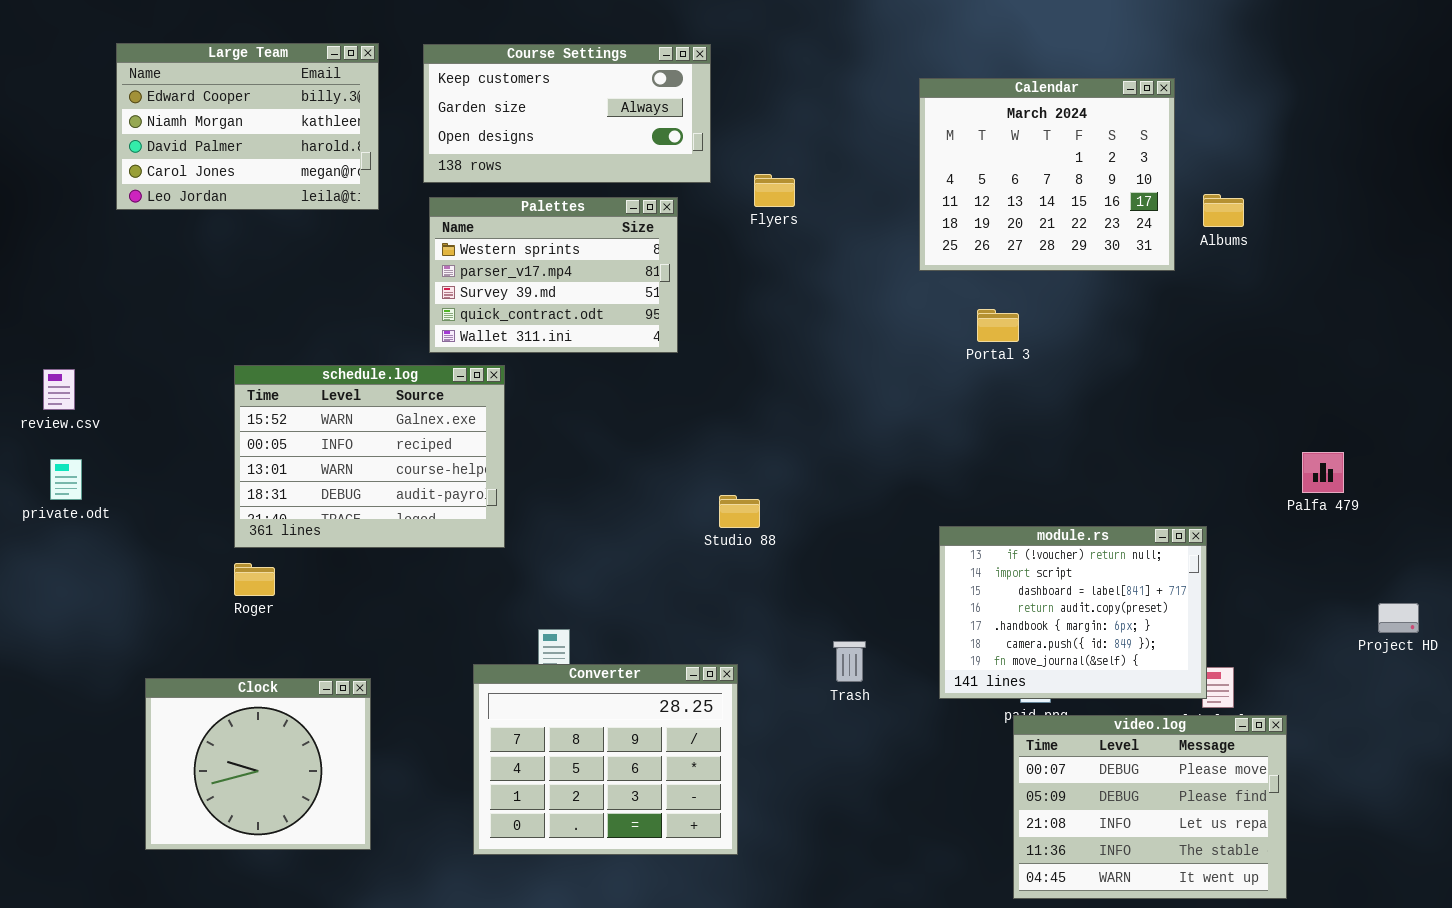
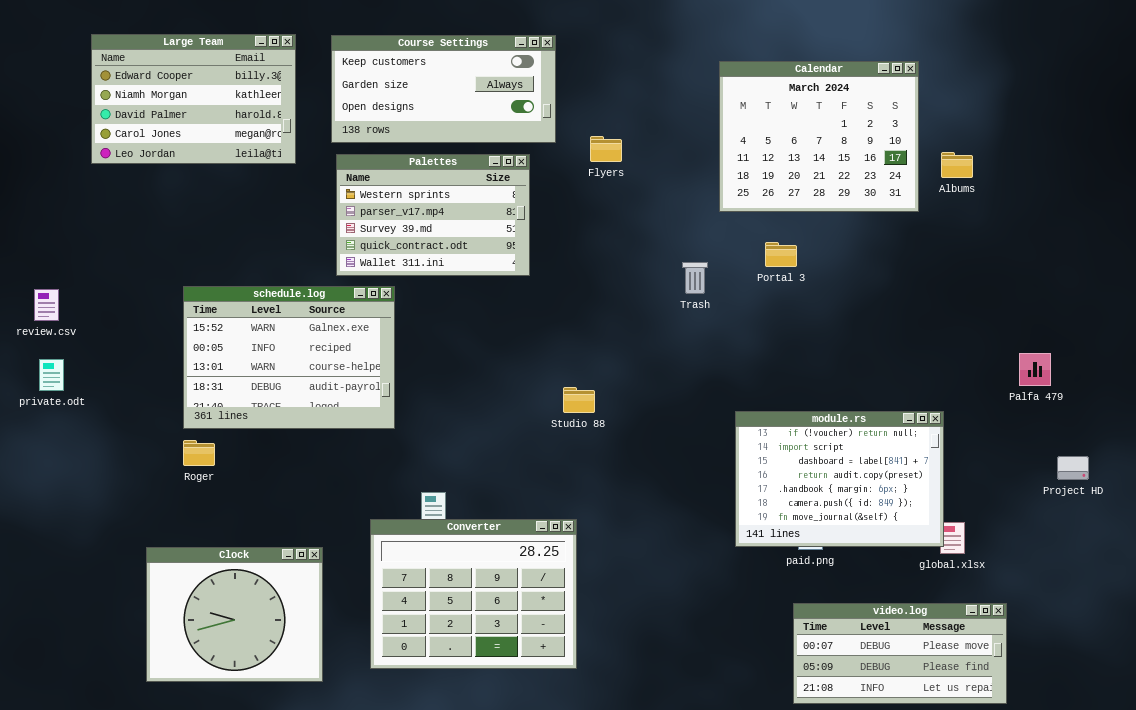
Project HD: [1378,603,1419,633] -> [1057,456,1089,480], moved
Trash: [833,641,866,682] -> [682,262,708,294], moved
Clock: [145,678,371,850] -> [146,547,323,682], moved
video.log: [1013,715,1287,899] -> [793,603,1007,704], resized

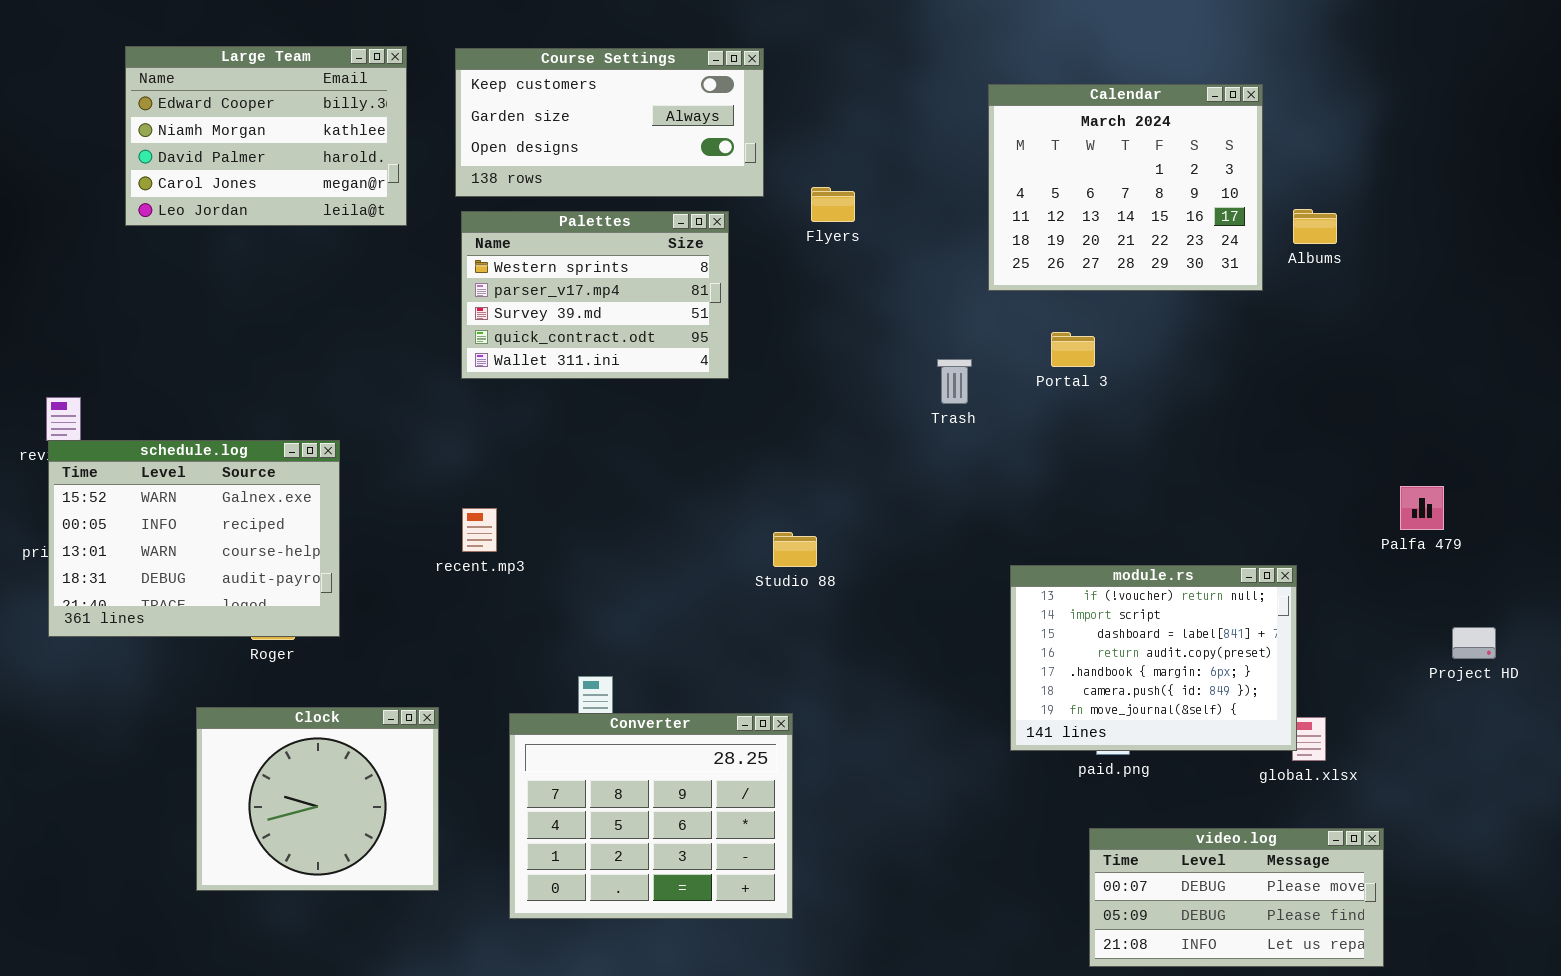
schedule.log: [183,286,395,429] -> [48,440,340,637], moved
Clock: [146,547,323,682] -> [196,707,439,891], moved

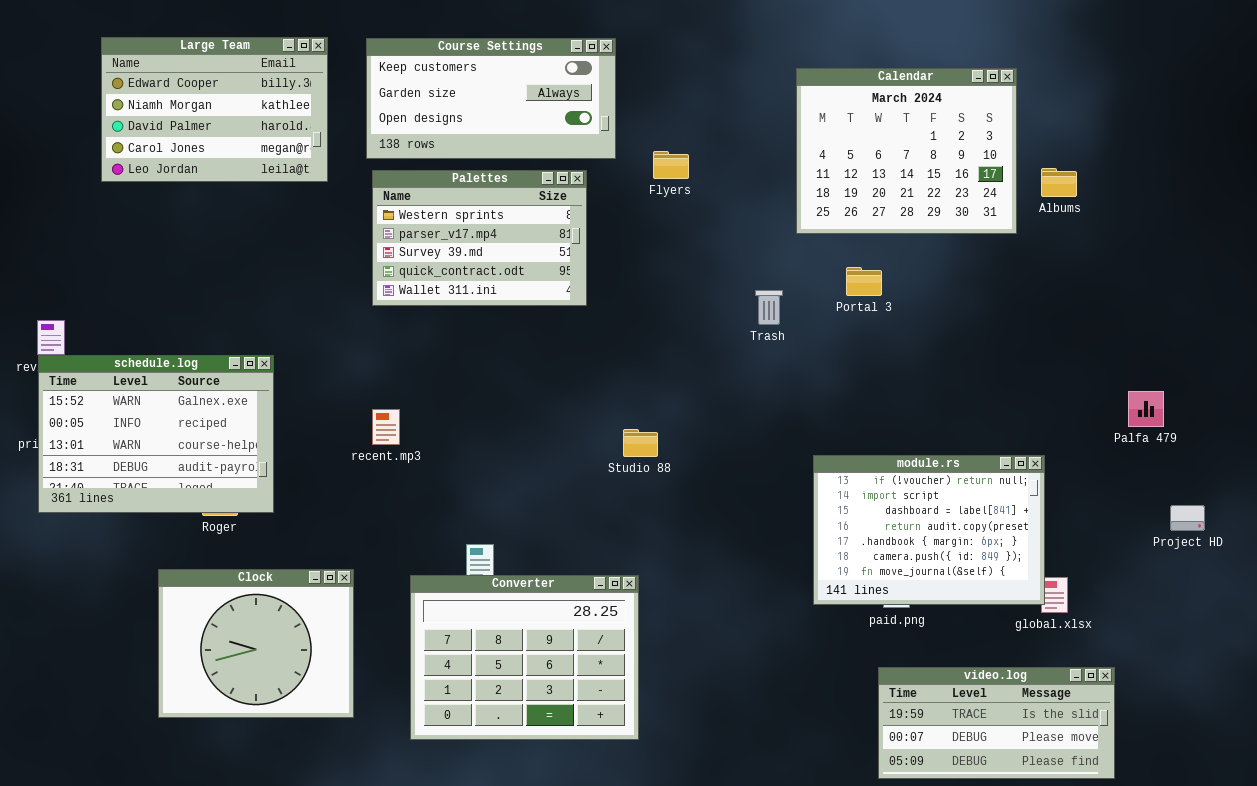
video.log: [1089,828,1384,967] -> [878,667,1115,779], scrolled up 1 row

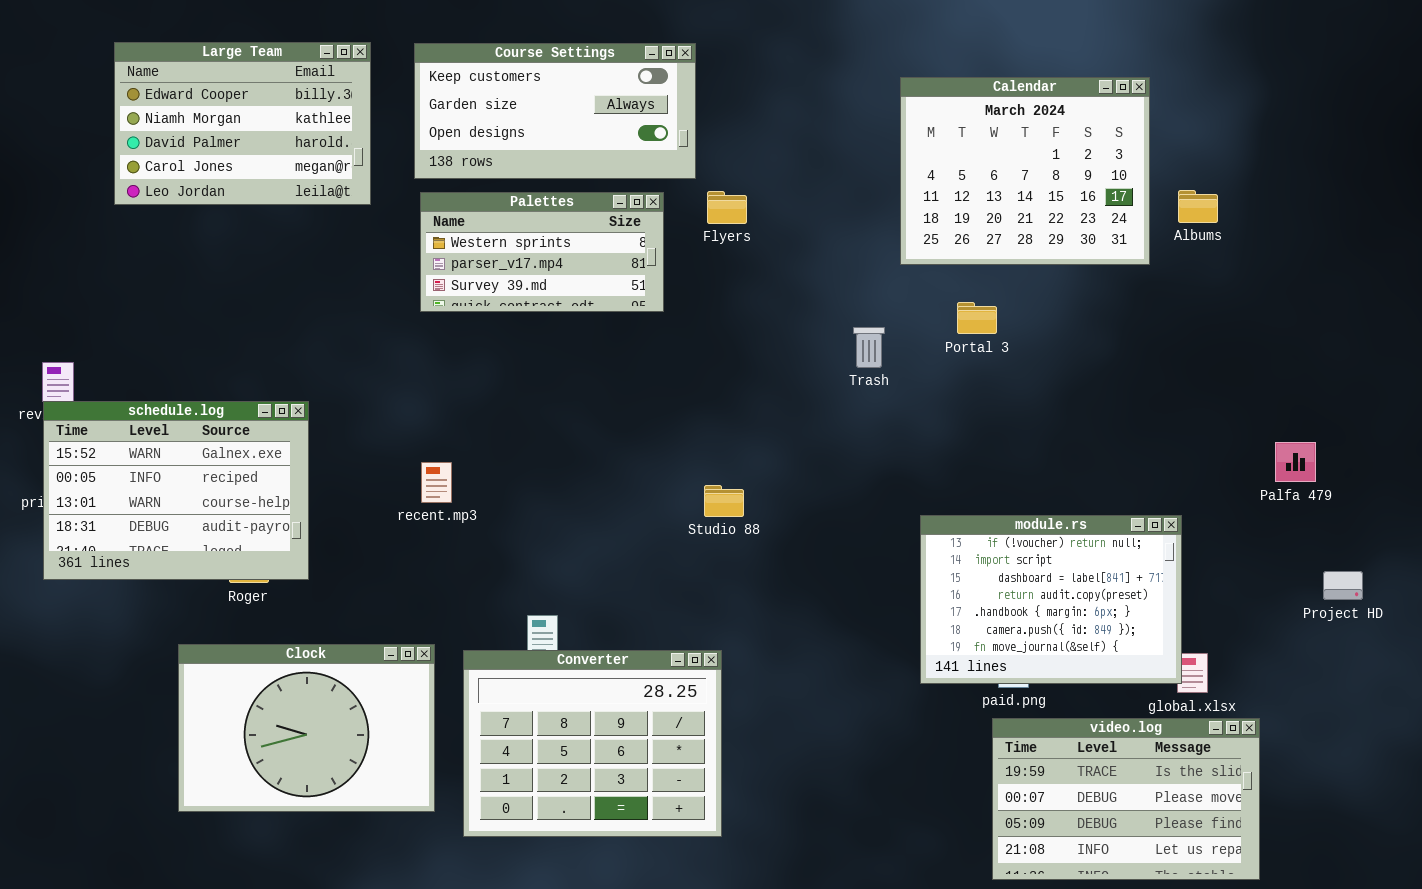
Flyers: [653,151,689,179] -> [707,191,747,224], moved
Palettes: [372,170,587,306] -> [420,192,664,312], resized
Clock: [158,569,354,718] -> [178,644,435,812], resized
video.log: [878,667,1115,779] -> [992,718,1260,880], resized

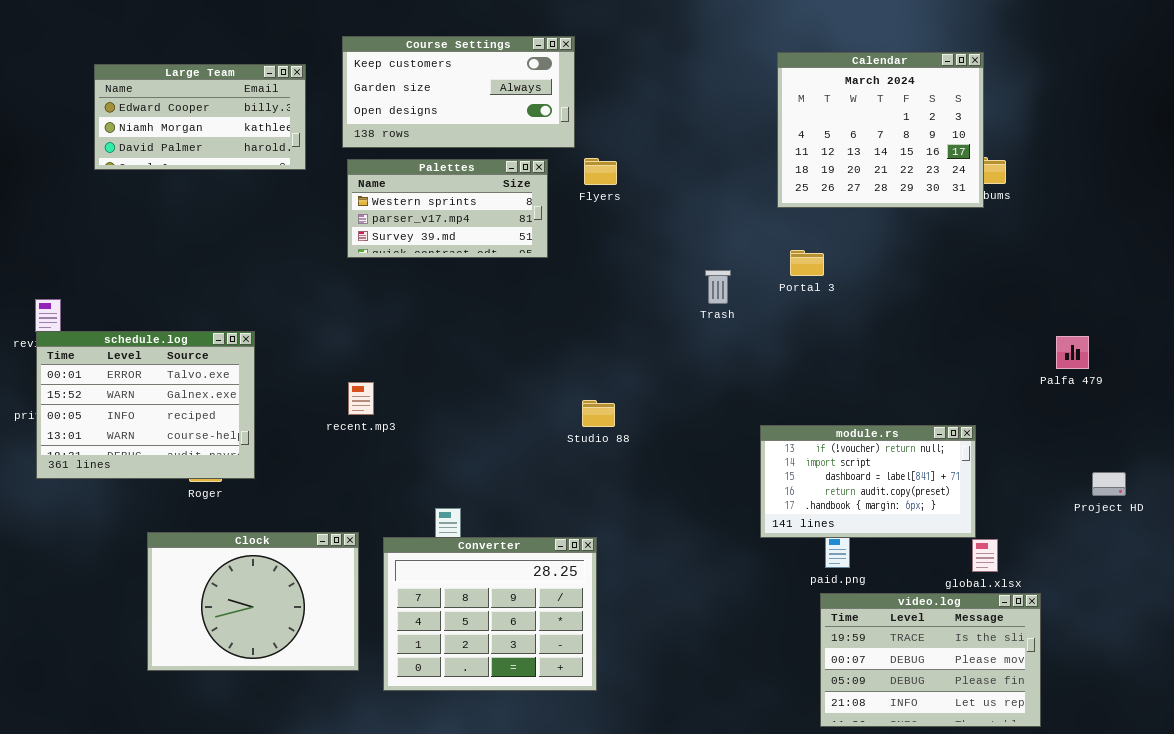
Large Team: [114,42,371,205] -> [94,64,306,170], resized
Calendar: [900,77,1150,265] -> [777,52,984,208], moved
schedule.log: [43,401,309,580] -> [36,331,255,479], scrolled up 1 row
Palfa 479: [1275,442,1316,482] -> [1056,336,1089,369], moved
module.rs: [920,515,1182,684] -> [760,425,976,538], resized

